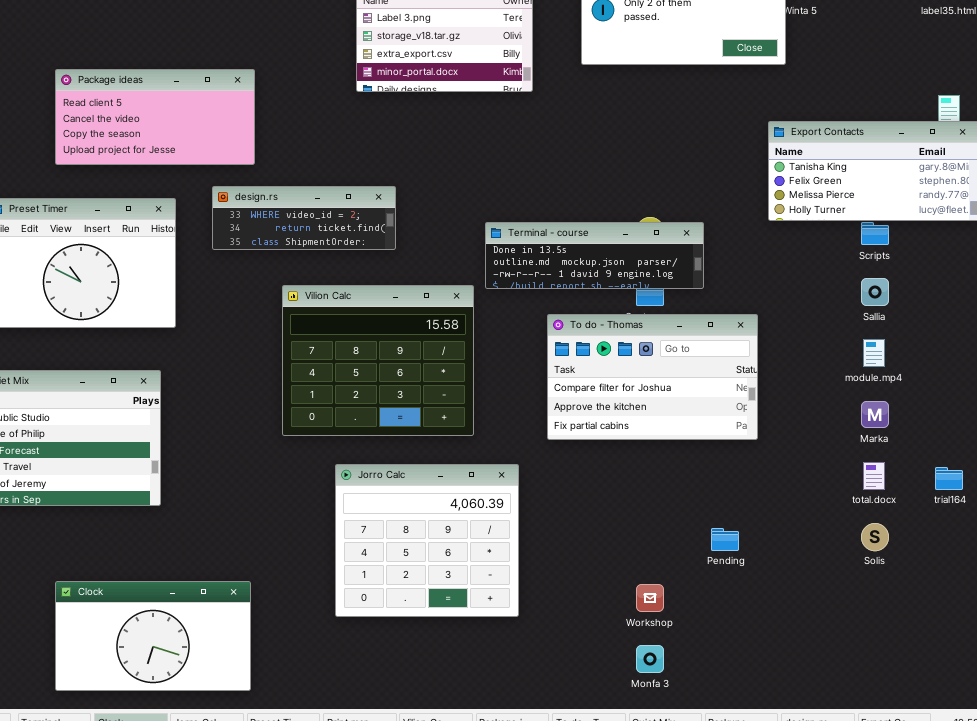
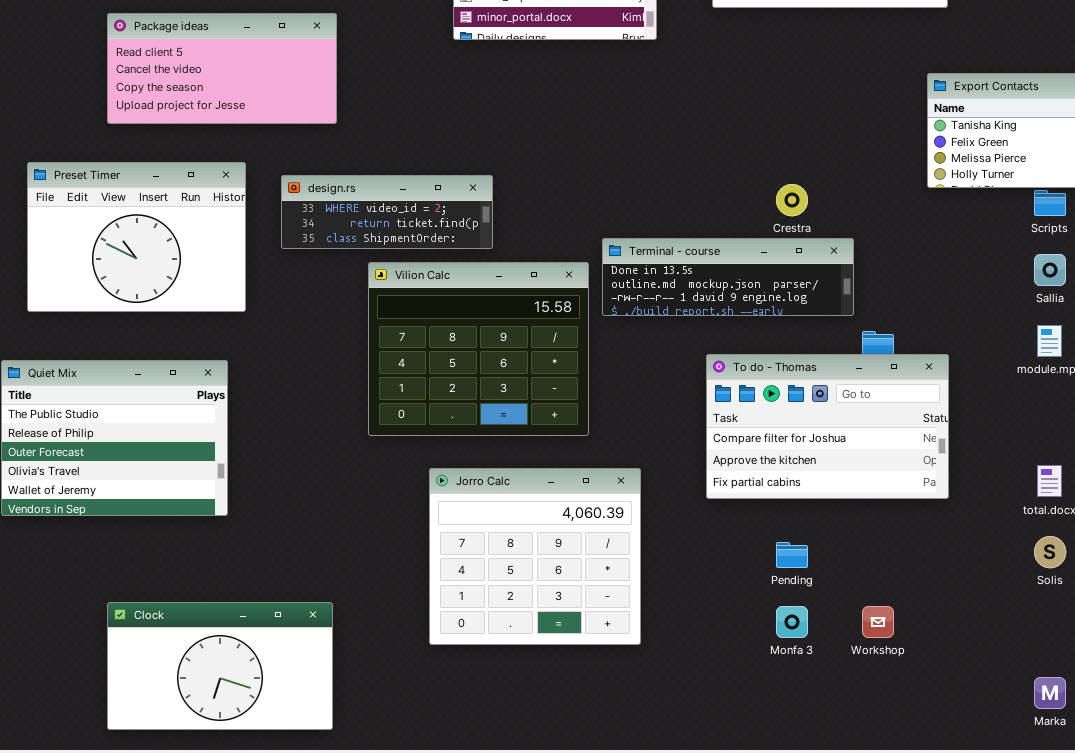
design.rs: [212,186,396,250] -> [281,175,493,249], moved
Terminal - course: [485,222,704,289] -> [602,238,854,316], moved
To do - Thomas: [547,314,758,440] -> [706,354,949,499], moved
Marka: [861,401,889,428] -> [1034,677,1066,709], moved
Pending: [711,528,739,551] -> [776,542,808,568], moved
Workshop: [636,584,664,612] -> [862,606,894,638], moved
Monfa 3: [636,645,664,673] -> [776,606,808,638], moved

